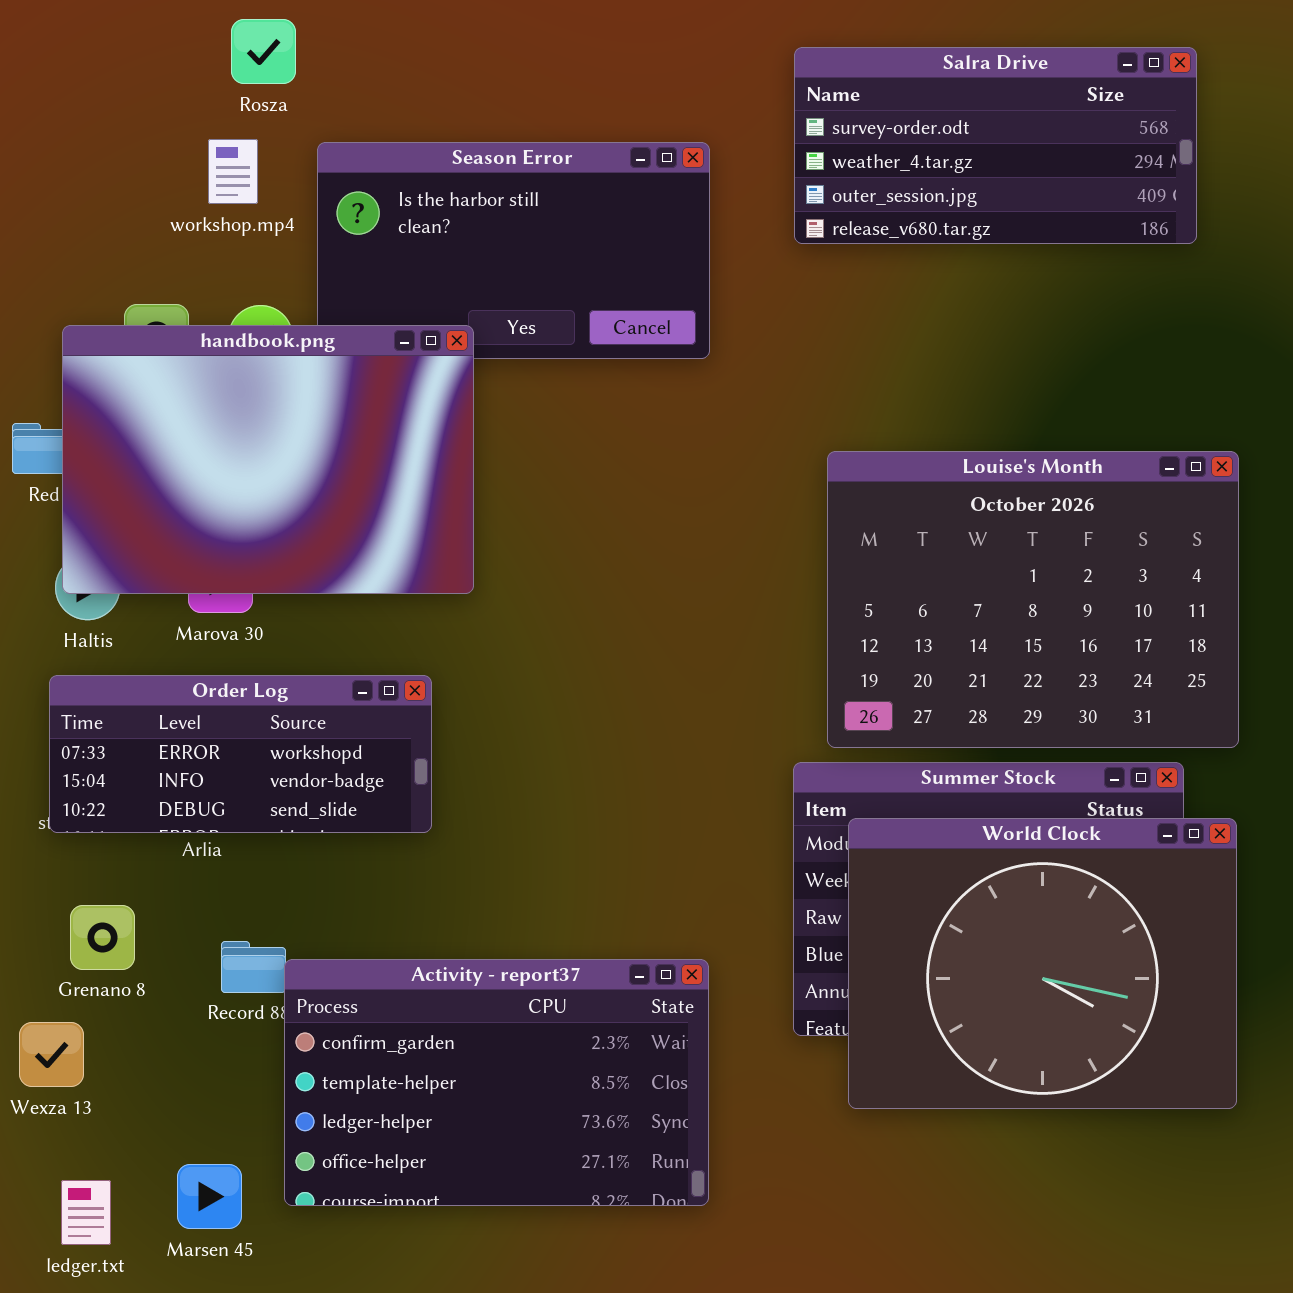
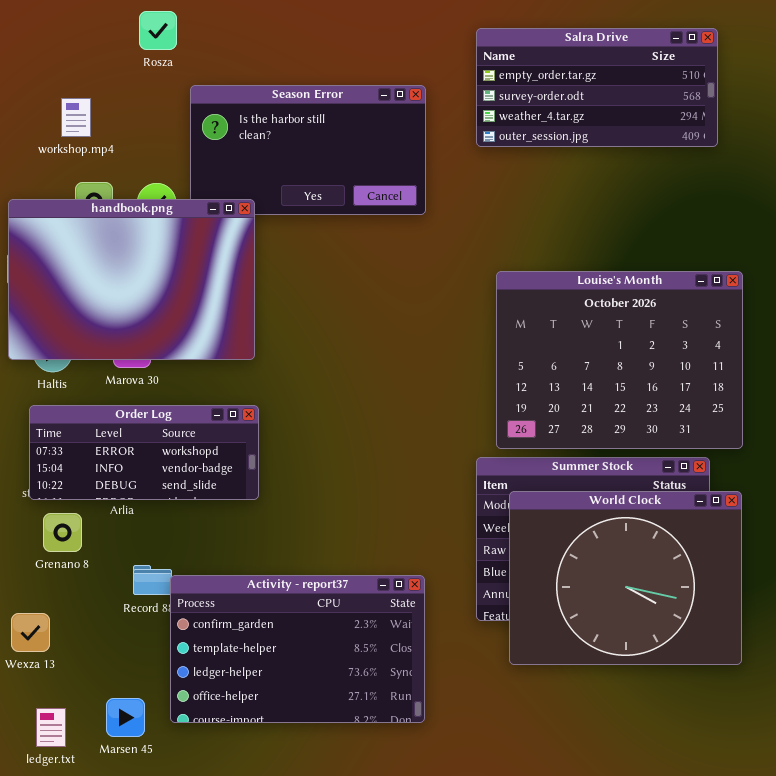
Salra Drive: [794,47,1197,244] -> [476,28,718,147], scrolled up 1 row
workshop.mp4: [208,139,258,204] -> [61,98,91,137], moved
handbook.png: [62,325,474,594] -> [8,199,255,360], moved
Grenano 8: [70,905,135,970] -> [43,513,82,552], moved

